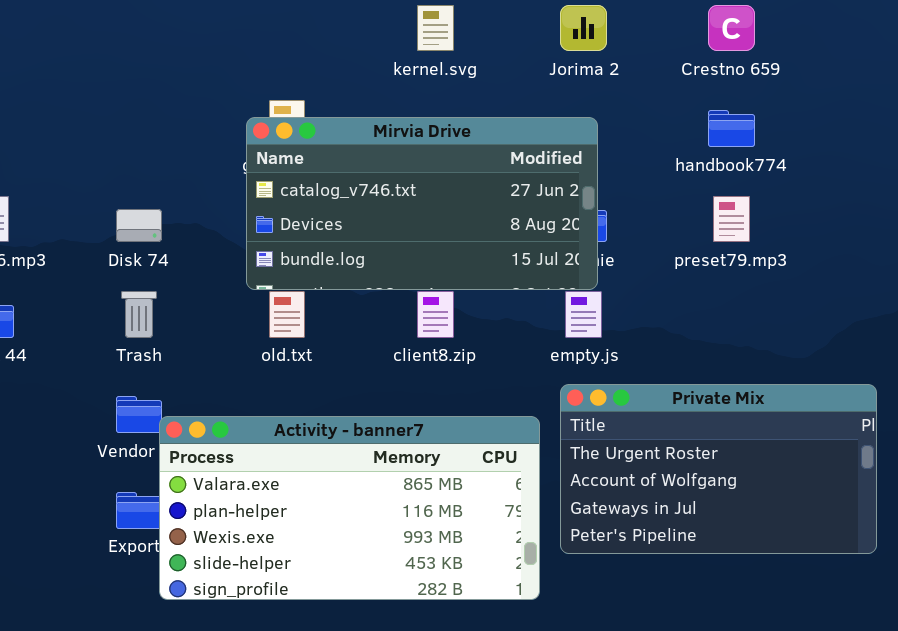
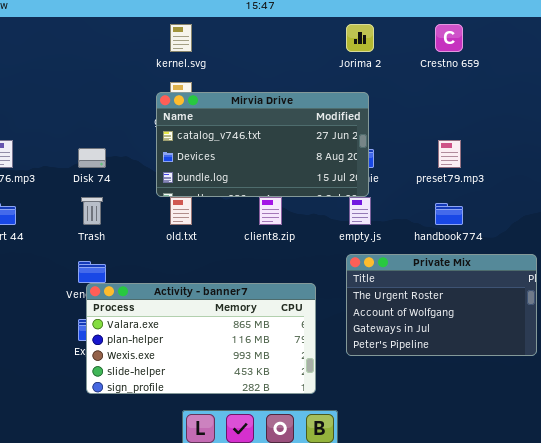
kernel.svg: [417,5,454,51] -> [170,24,192,52], moved
handbook774: [708,110,755,147] -> [435,203,463,225], moved
Activity - banner7: [159,416,540,600] -> [86,283,316,394], moved

